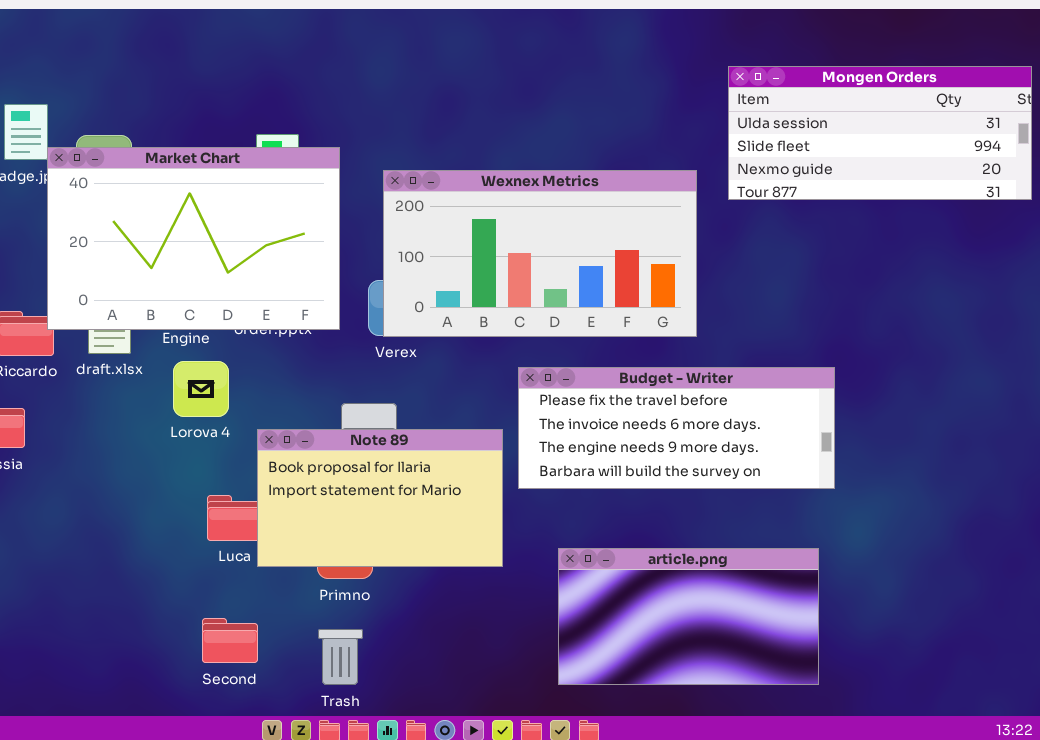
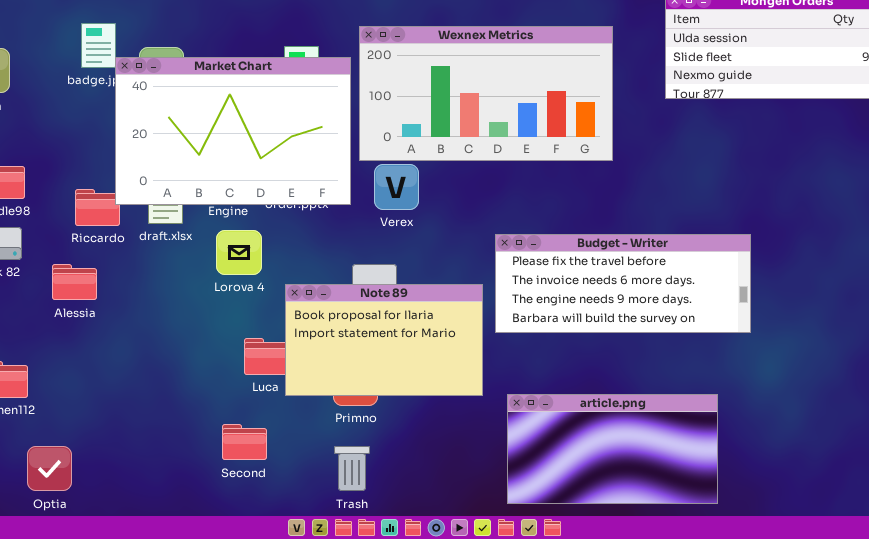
Wexnex Metrics: [383,170,697,337] -> [359,26,613,161], moved
article.png: [558,548,819,685] -> [507,394,718,504], moved
Second: [202,618,258,663] -> [222,424,267,460], moved

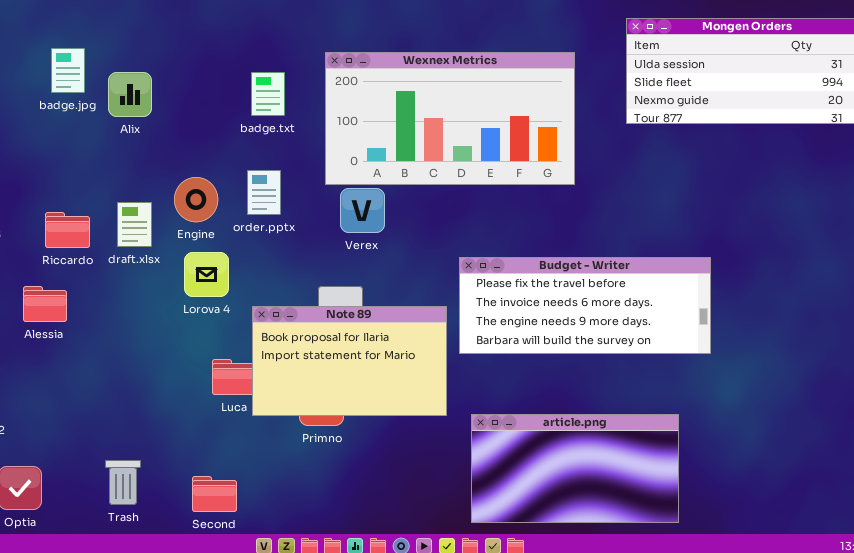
Market Chart: [115,57,351,205] -> none, closed
Second: [222,424,267,460] -> [192,476,237,512], moved
Trash: [334,446,370,491] -> [105,460,141,505], moved

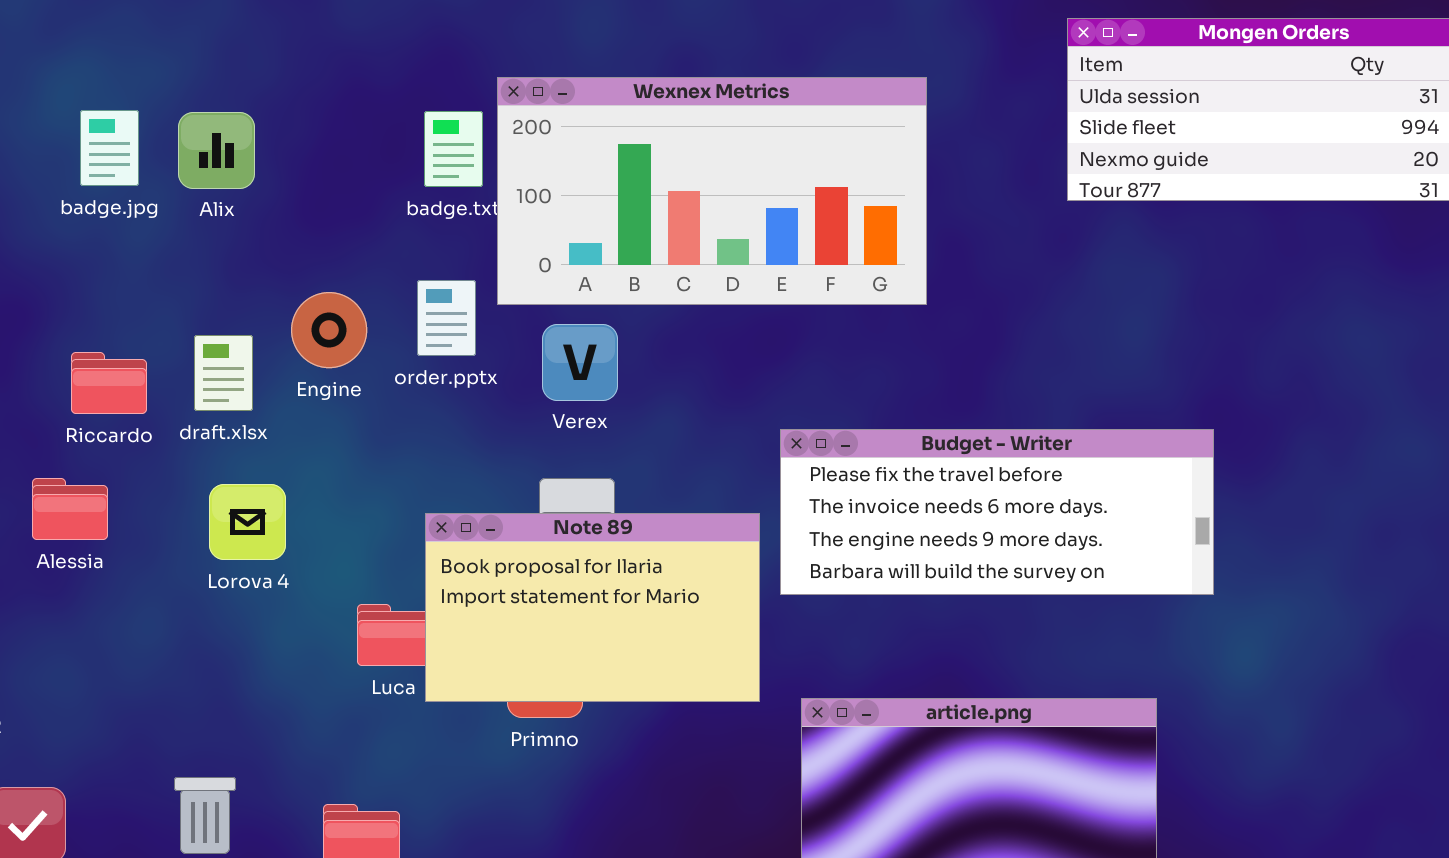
badge.jpg: [51,48,85,93] -> [80,110,139,186], moved
Wexnex Metrics: [325,52,575,185] -> [497,77,927,305], moved
Verex: [340,188,385,233] -> [542,324,618,401], moved
Lorova 4: [184,252,229,297] -> [209,484,286,560], moved

